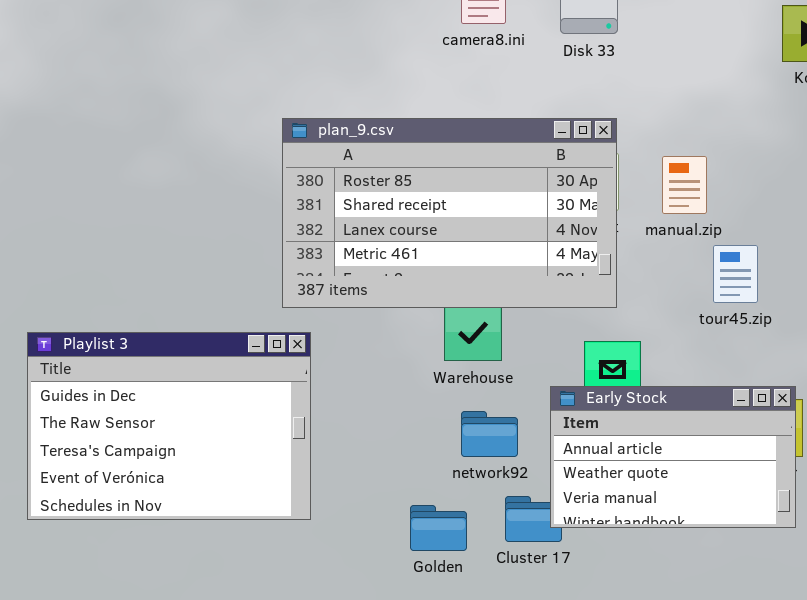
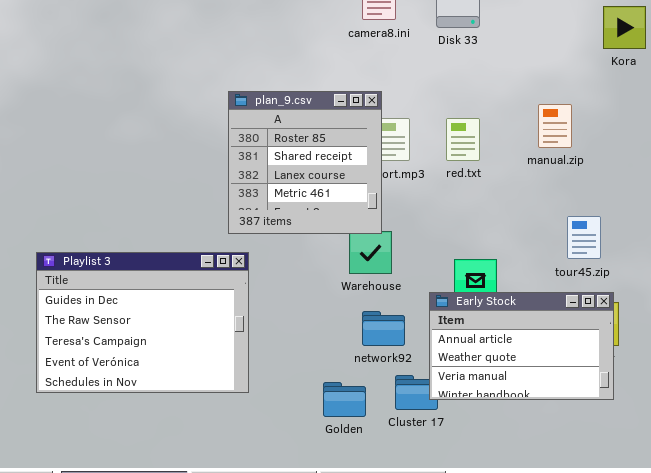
plan_9.csv: [282,118,617,308] -> [228,91,382,234], resized
manual.zip: [662,156,707,214] -> [538,104,572,148], moved
tour45.zip: [713,245,758,303] -> [567,216,601,259], moved

